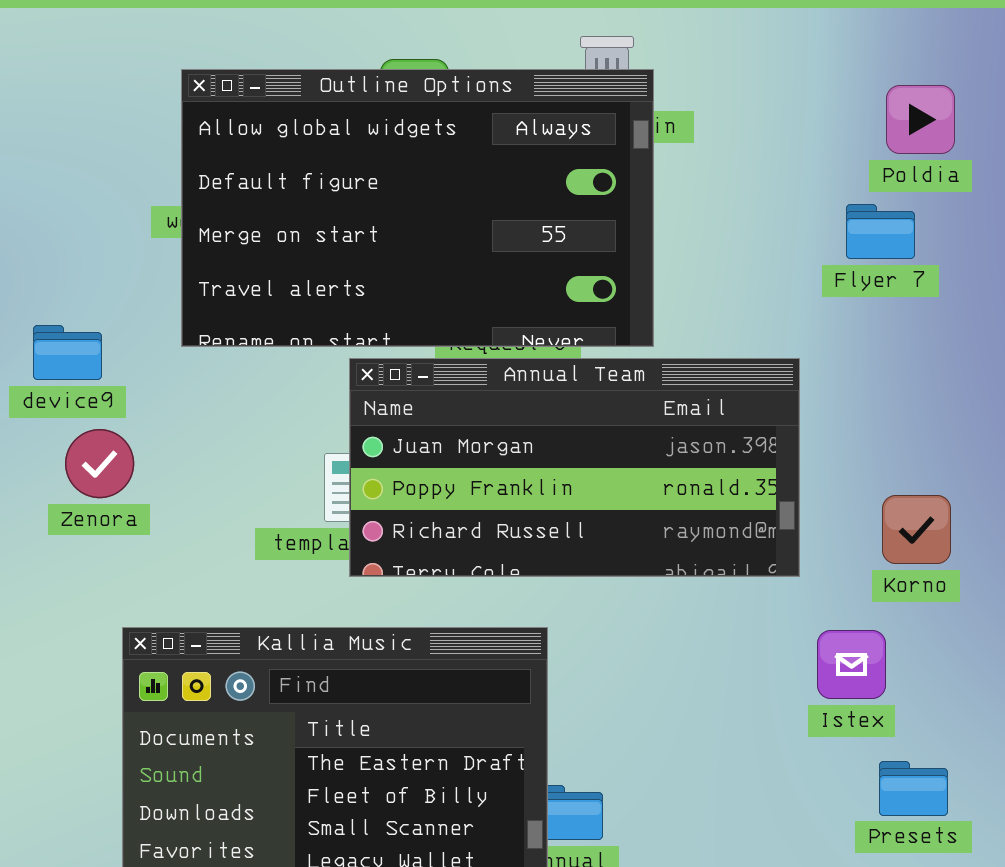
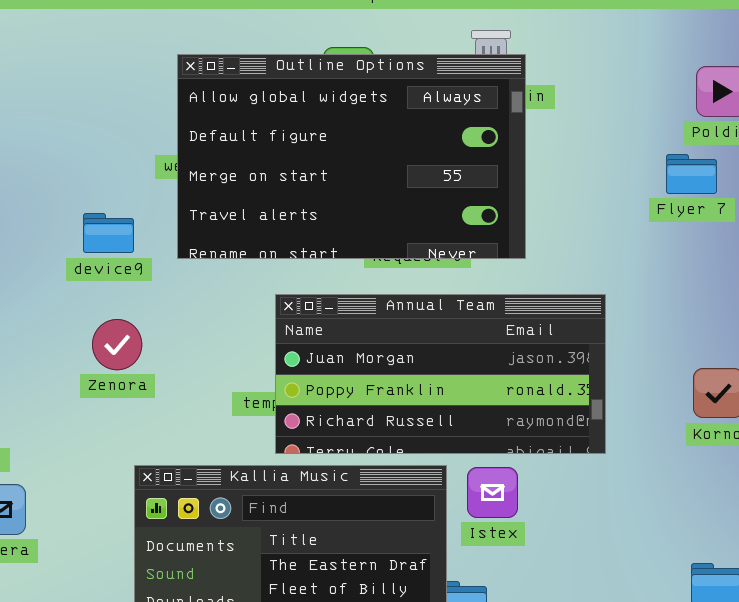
device9: [33,325,102,380] -> [83,213,134,253], moved
Annual Team: [349,358,800,577] -> [275,294,606,454], moved
Istex: [817,630,886,699] -> [467,467,518,518], moved

